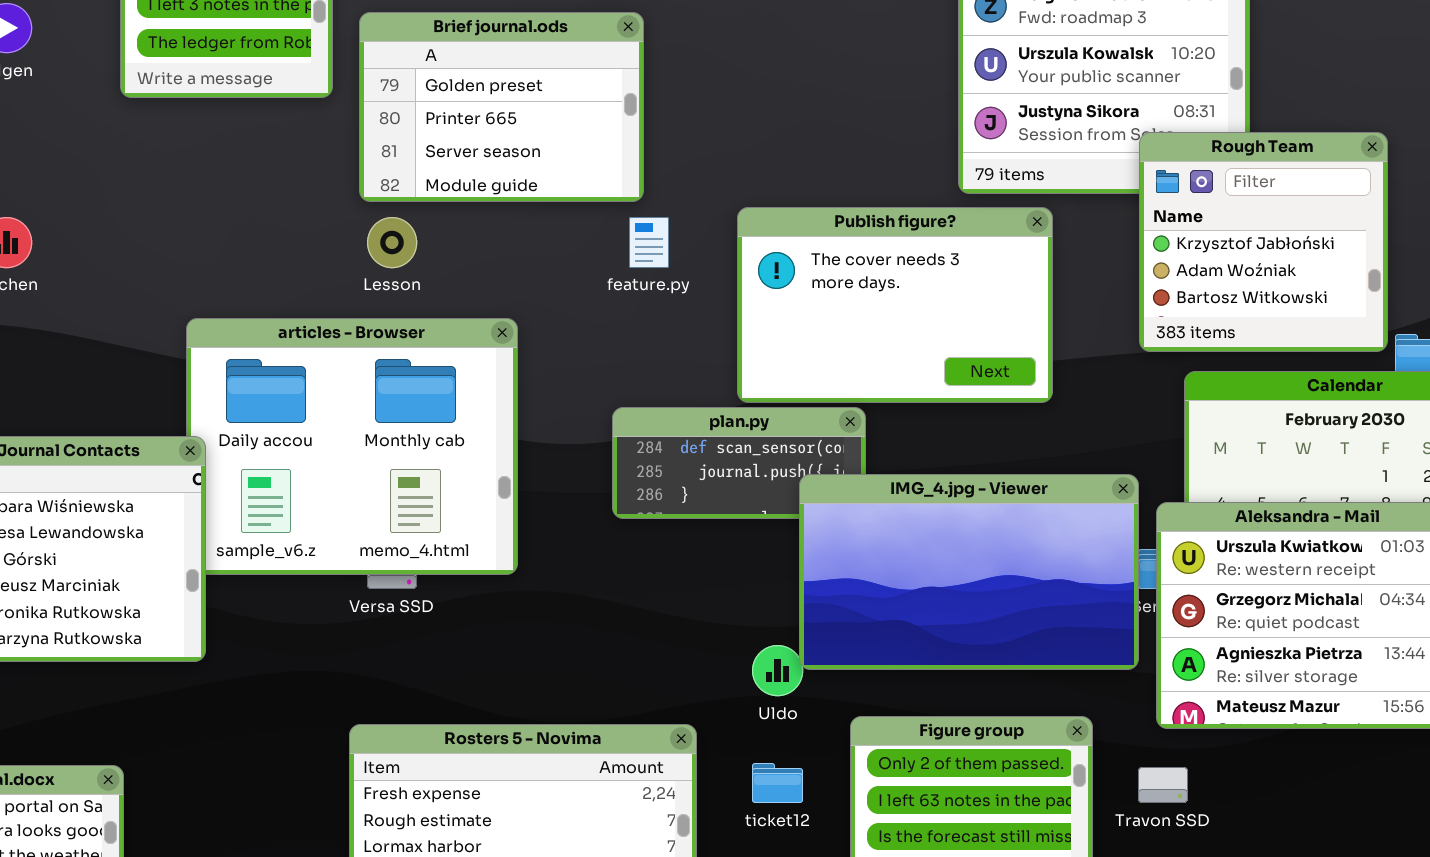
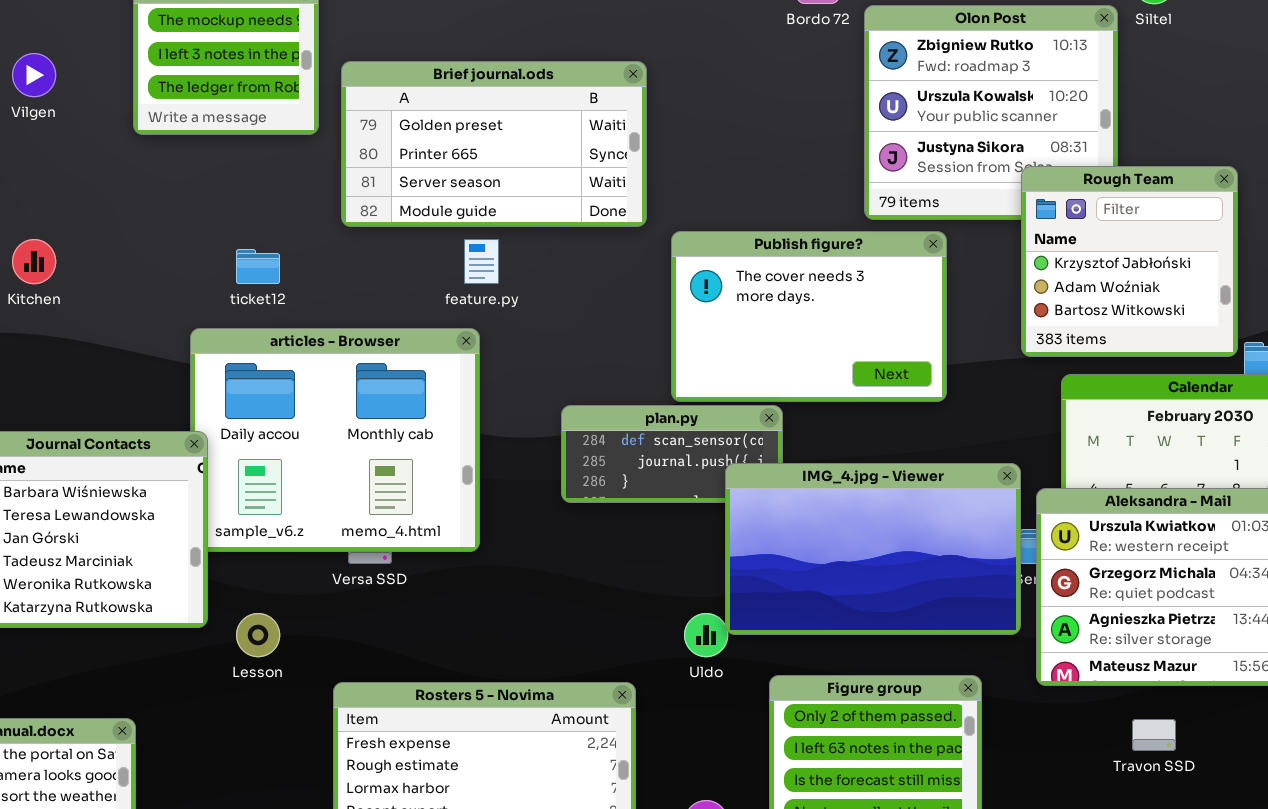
Brief journal.ods: [359,12,644,202] -> [341,61,647,227], resized
Lesson: [367,217,417,268] -> [236,613,280,657], moved
feature.py: [629,217,669,268] -> [464,239,499,284], moved
ticket12: [752,763,803,803] -> [236,249,280,284], moved
Travon SSD: [1138,767,1188,803] -> [1132,719,1176,751], moved

